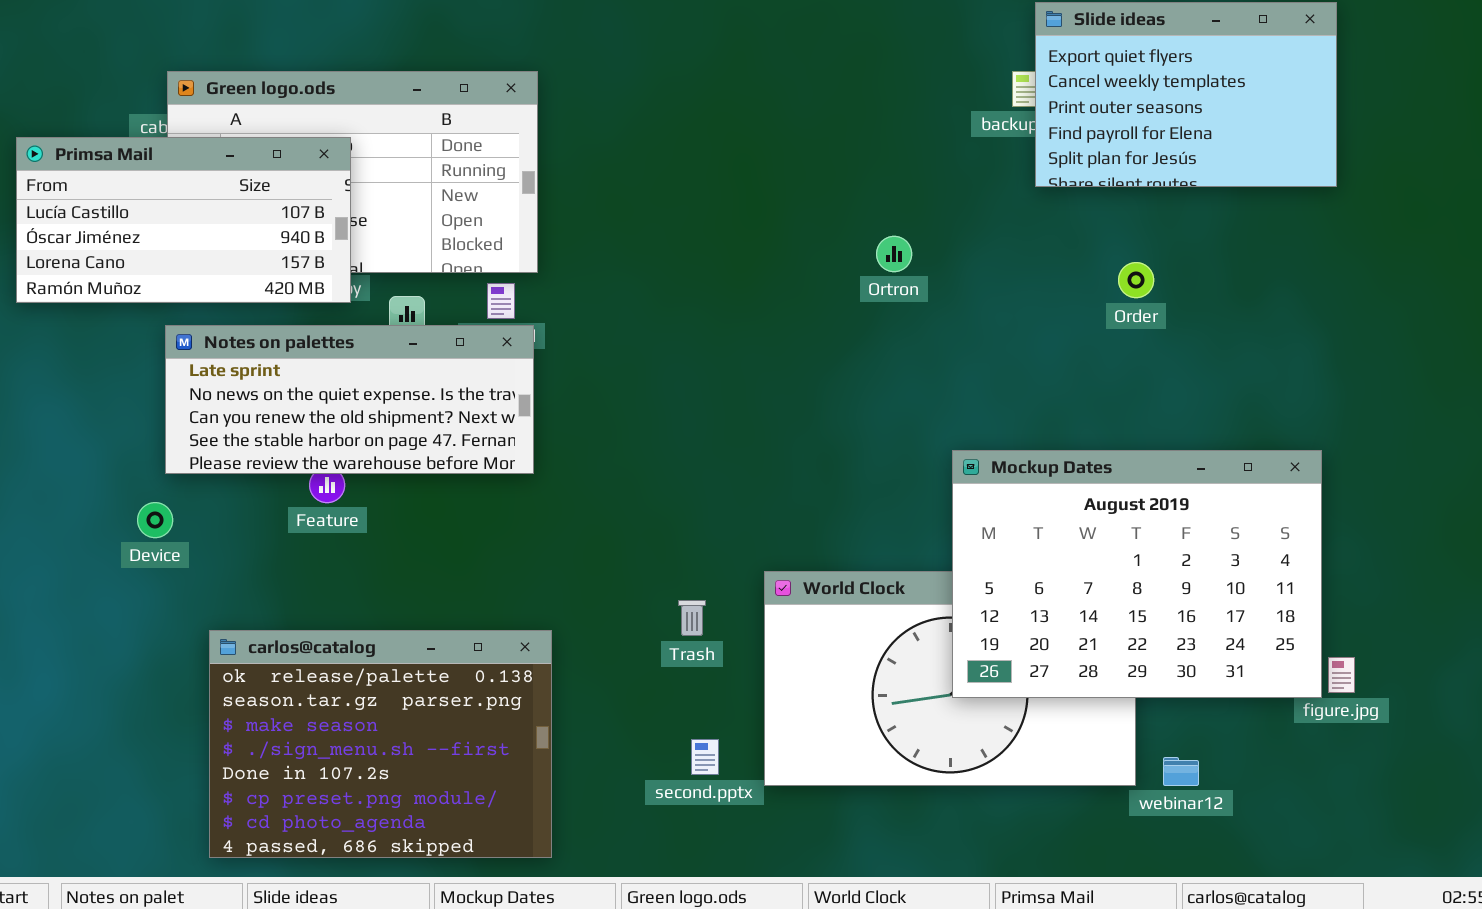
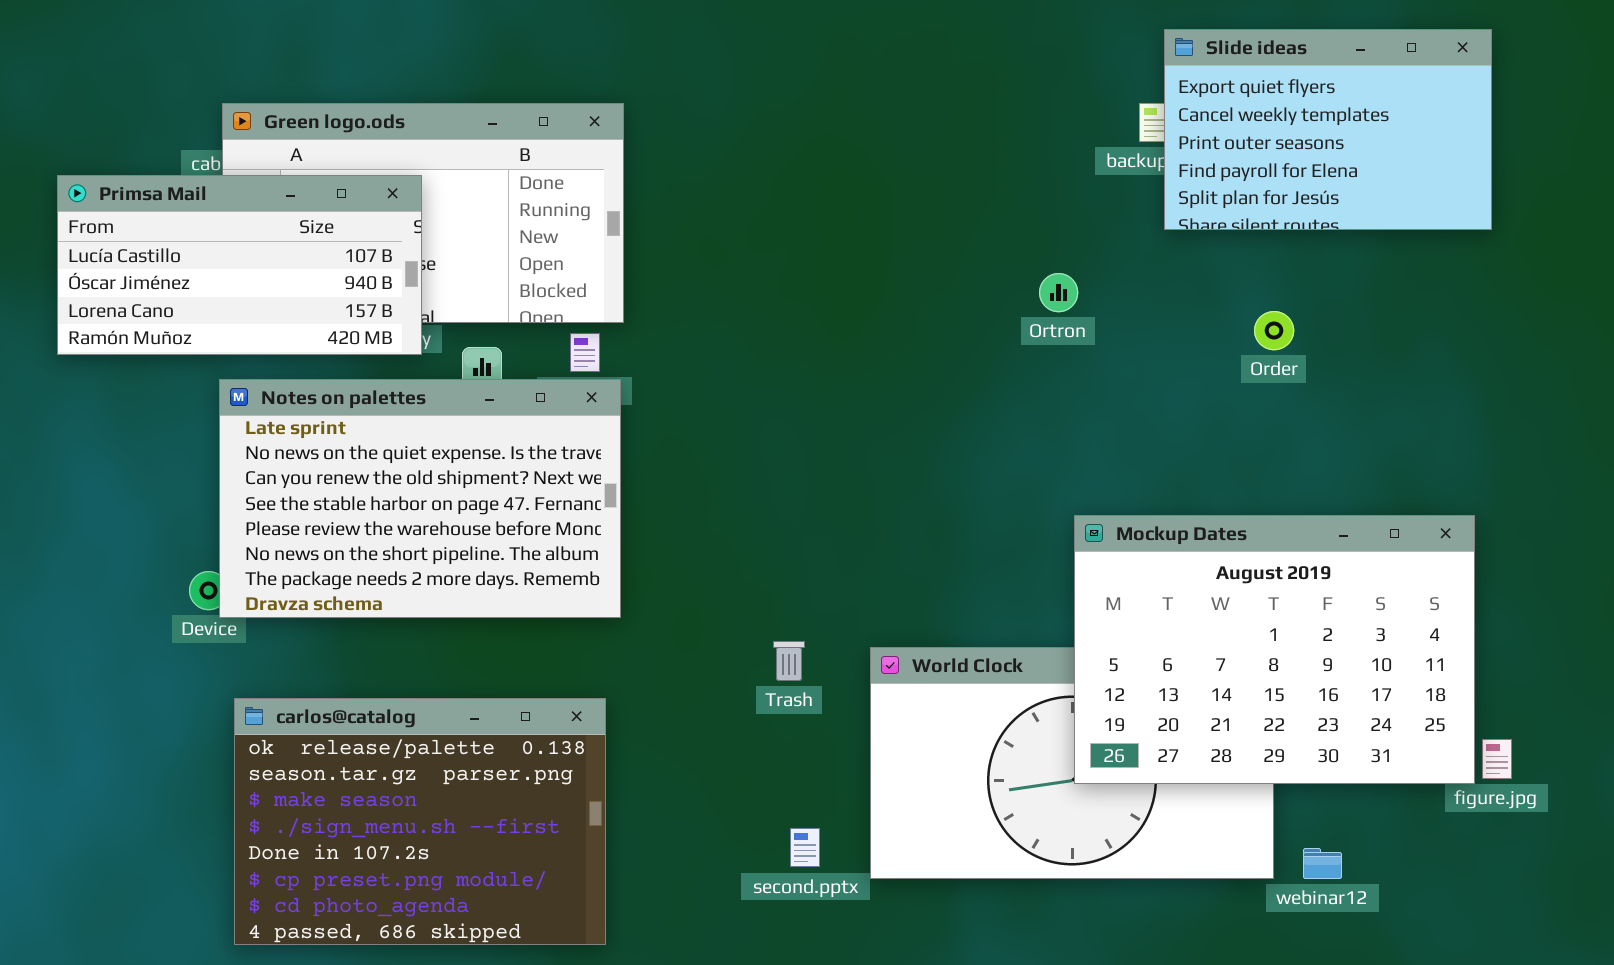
Ortron: [876,236,912,272] -> [1039,273,1078,312], moved
Notes on palettes: [165,325,534,474] -> [219,379,621,618], resized
Trash: [678,600,706,636] -> [773,641,805,681], moved
carlos@catalog: [209,630,552,858] -> [234,698,606,945], moved

